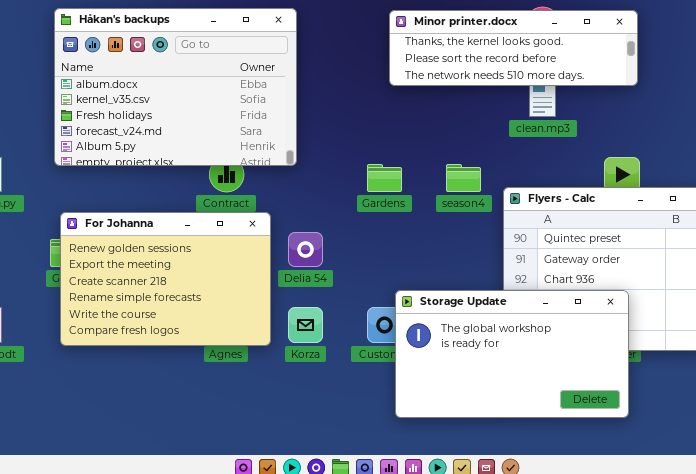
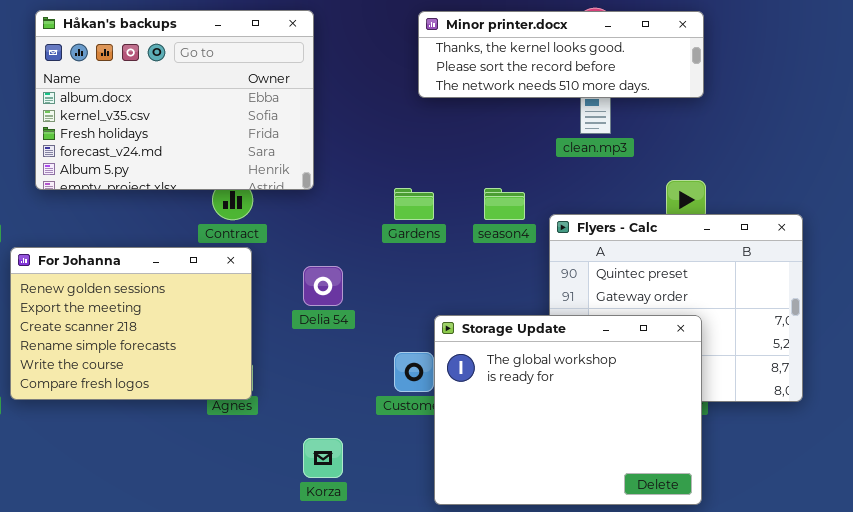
For Johanna: [60,212,271,346] -> [10,247,252,400], moved
Storage Update: [395,290,629,418] -> [434,315,702,505], moved, resized
Korza: [288,307,323,343] -> [303,438,343,478], moved

